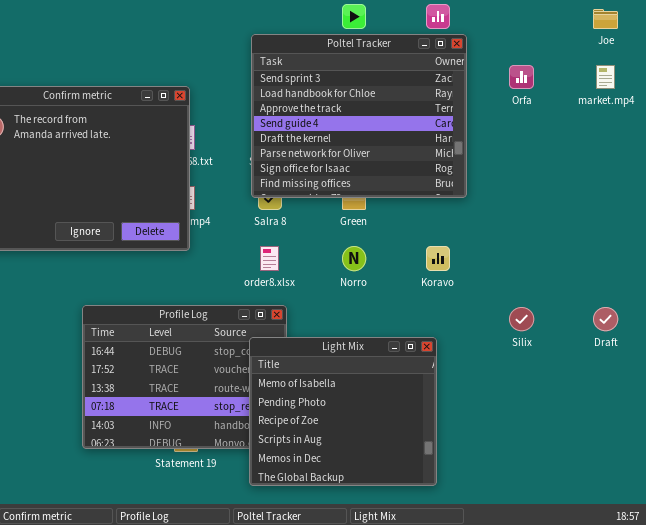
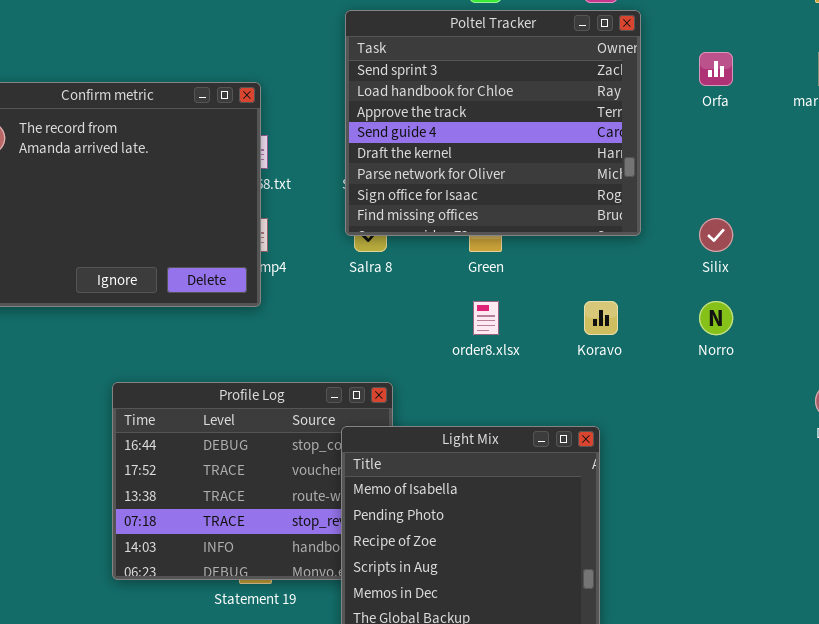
order8.xlsx: [260,246,279,271] -> [473,301,499,335], moved
Norro: [342,246,366,271] -> [699,301,733,335], moved
Silix: [509,307,534,331] -> [699,218,733,252], moved

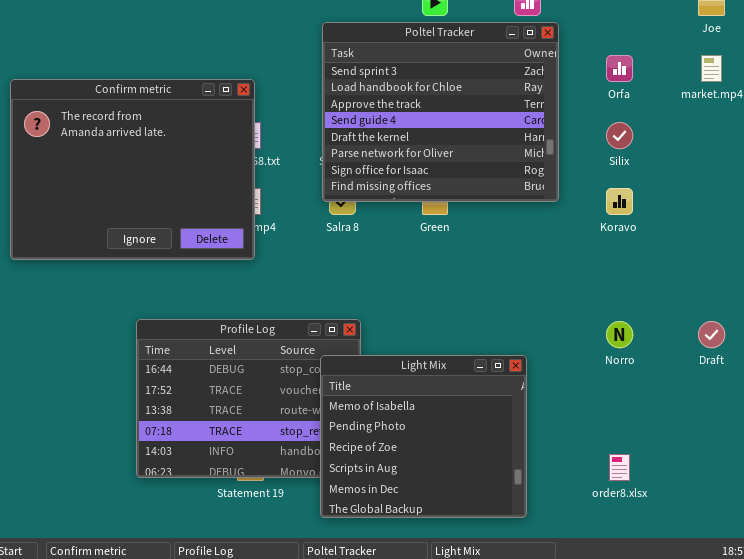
Silix: [699,218,733,252] -> [606,122,633,149], moved
order8.xlsx: [473,301,499,335] -> [609,454,630,481], moved
Koravo: [584,301,618,335] -> [606,188,633,215], moved
Norro: [699,301,733,335] -> [606,321,633,348], moved

